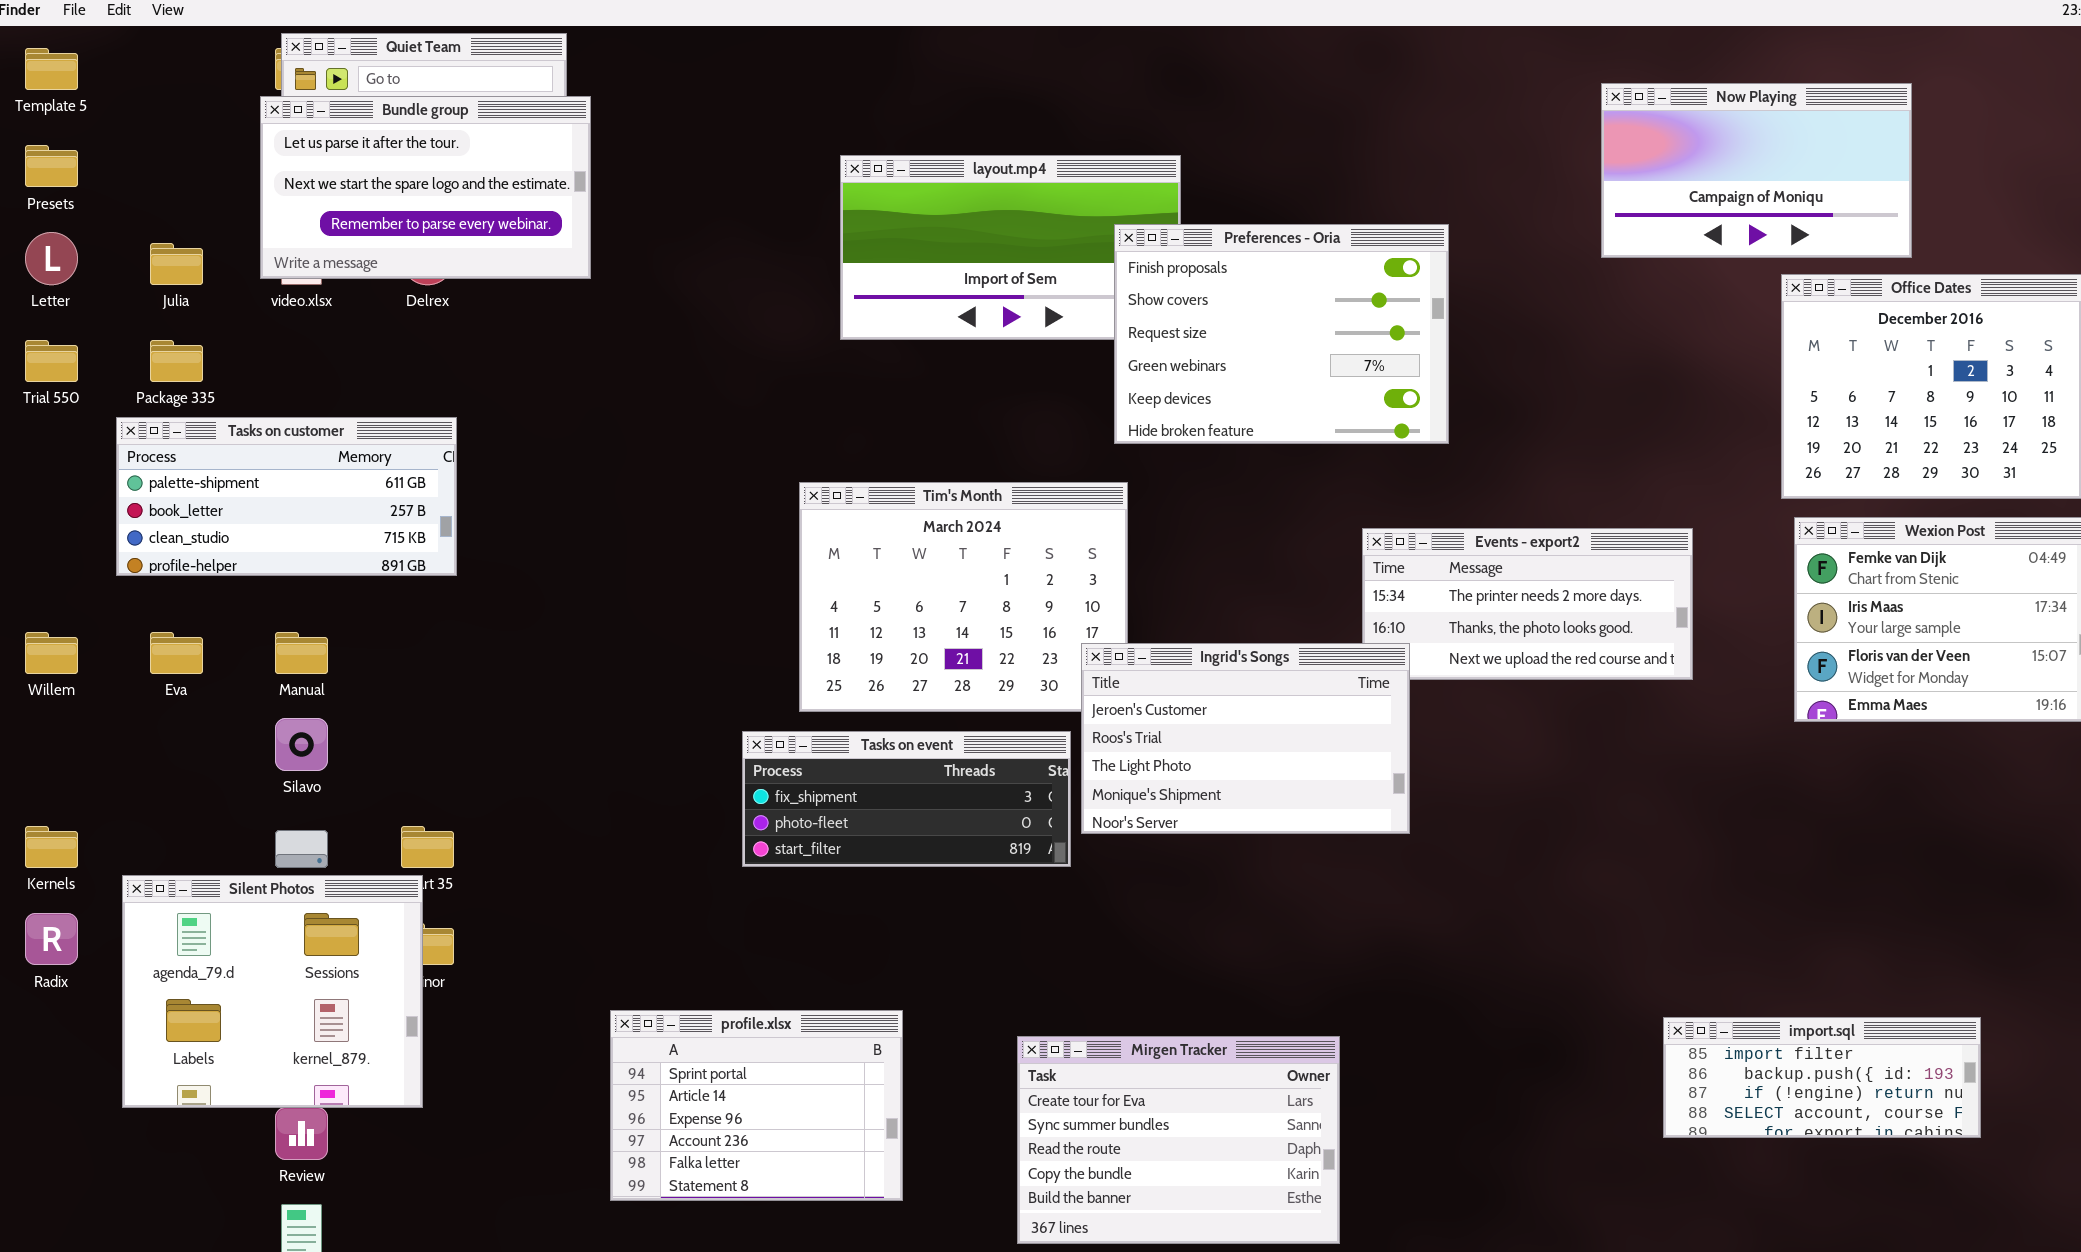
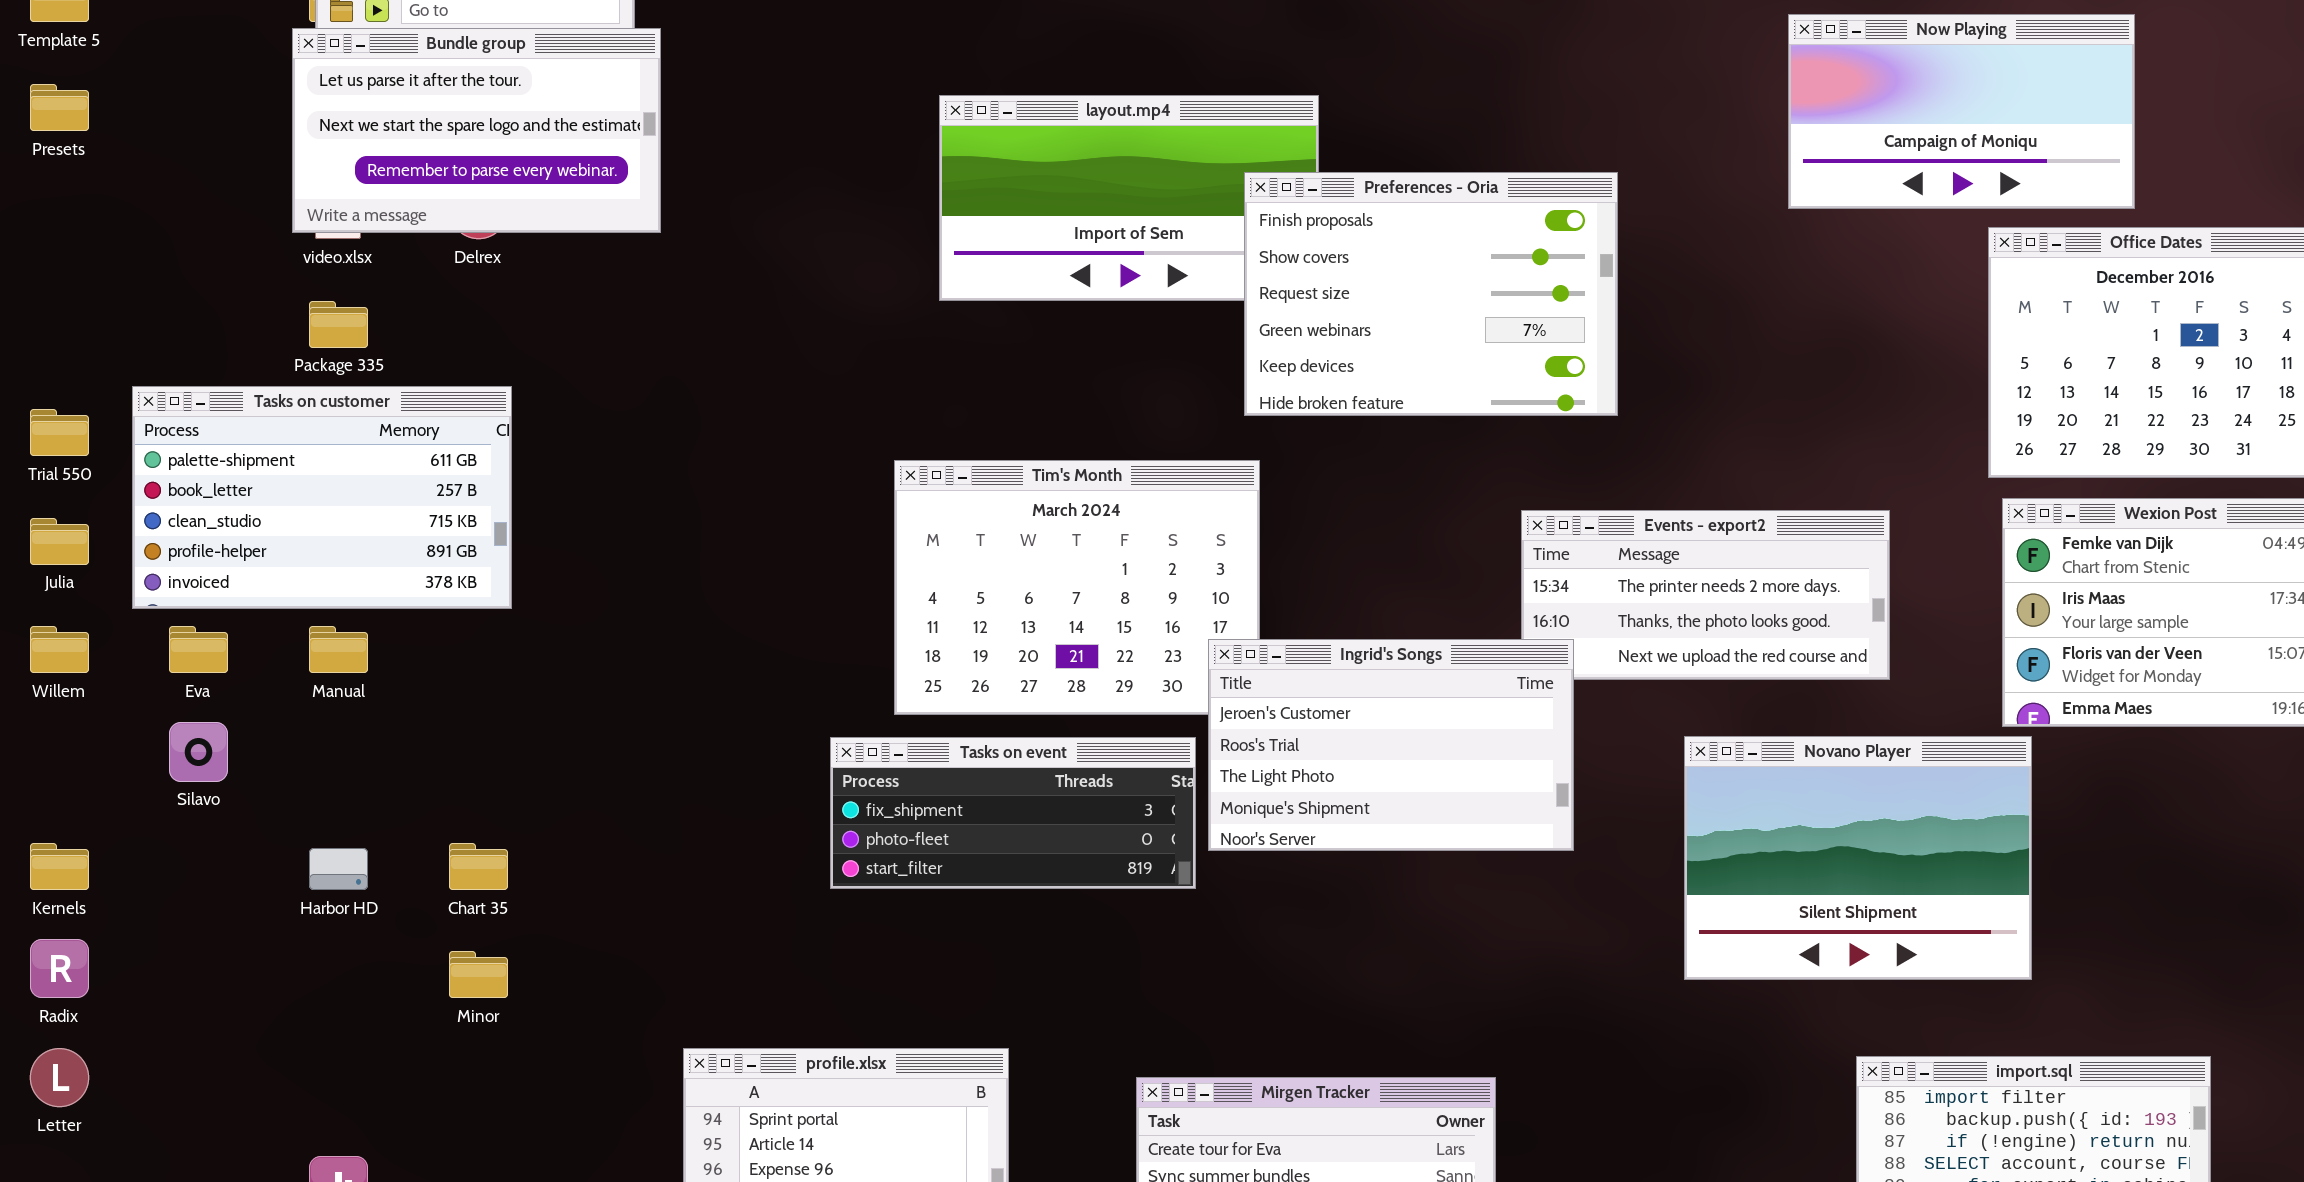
Letter: [25,232,78,285] -> [30,1048,89,1107], moved
Julia: [150,243,203,285] -> [30,518,89,565], moved
Trial 550: [25,340,78,382] -> [30,409,89,456], moved
Package 335: [150,340,203,382] -> [309,301,368,348], moved
Tasks on customer: [116,417,457,576] -> [132,386,512,609], resized
Silavo: [275,718,328,771] -> [169,722,228,782], moved
Novano Player: none -> [1684,736,2032,980], opened
Silent Photos: [122,875,423,1108] -> none, closed

